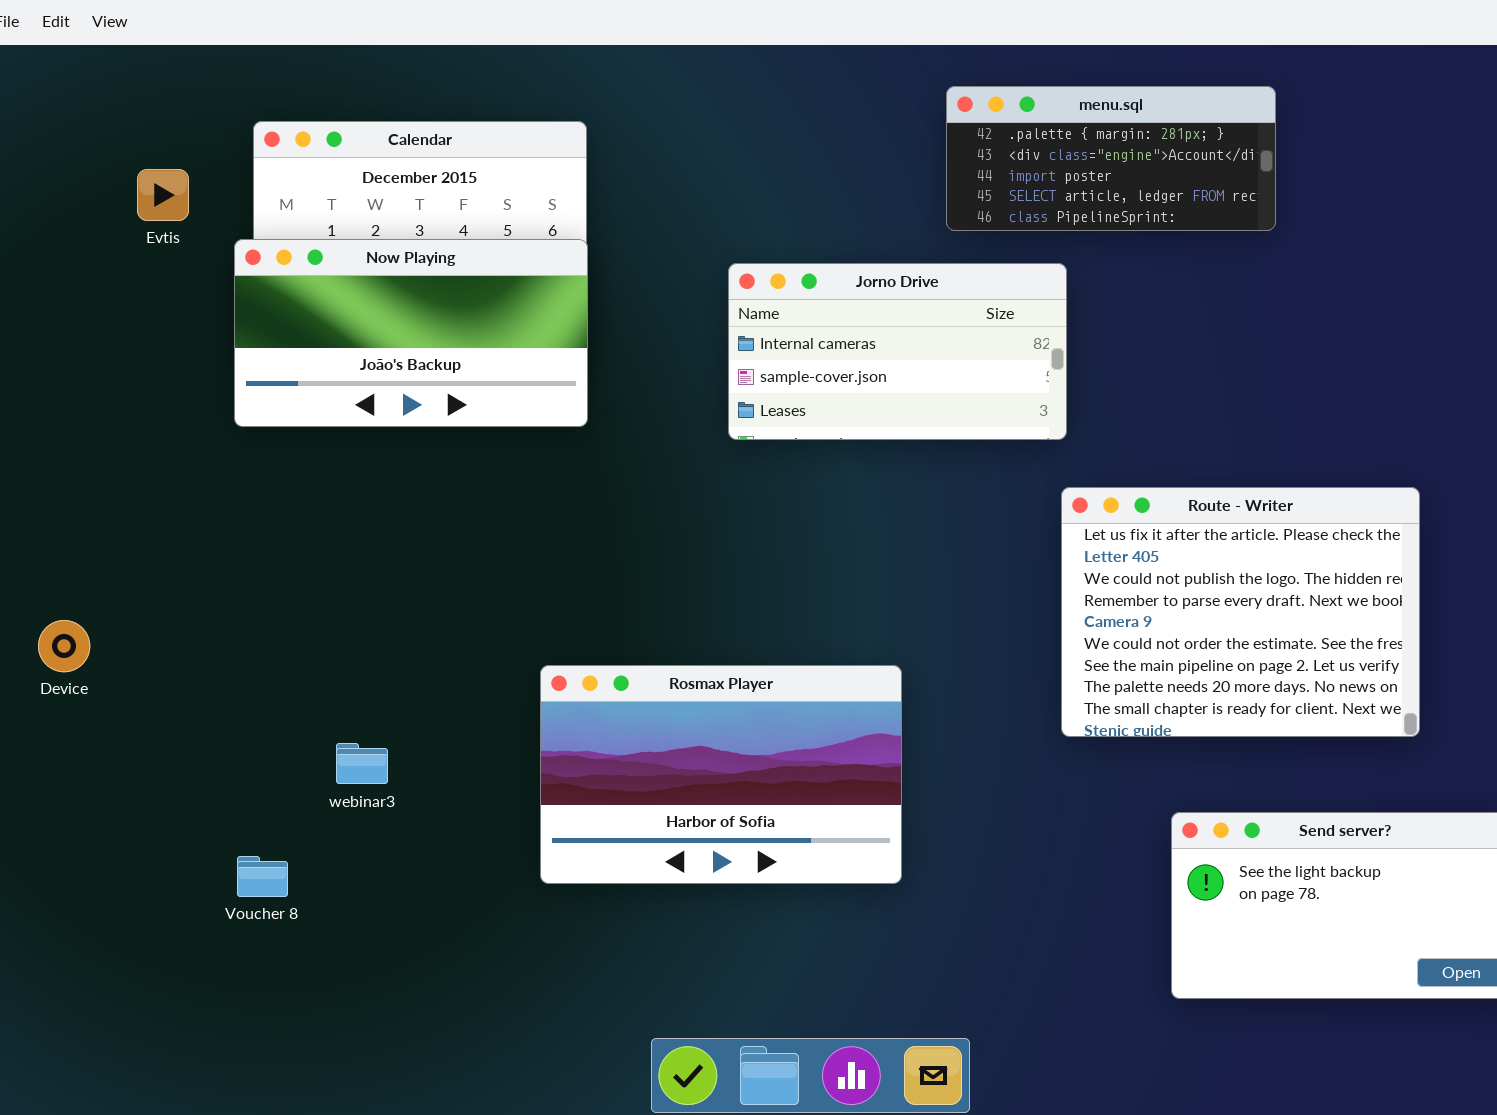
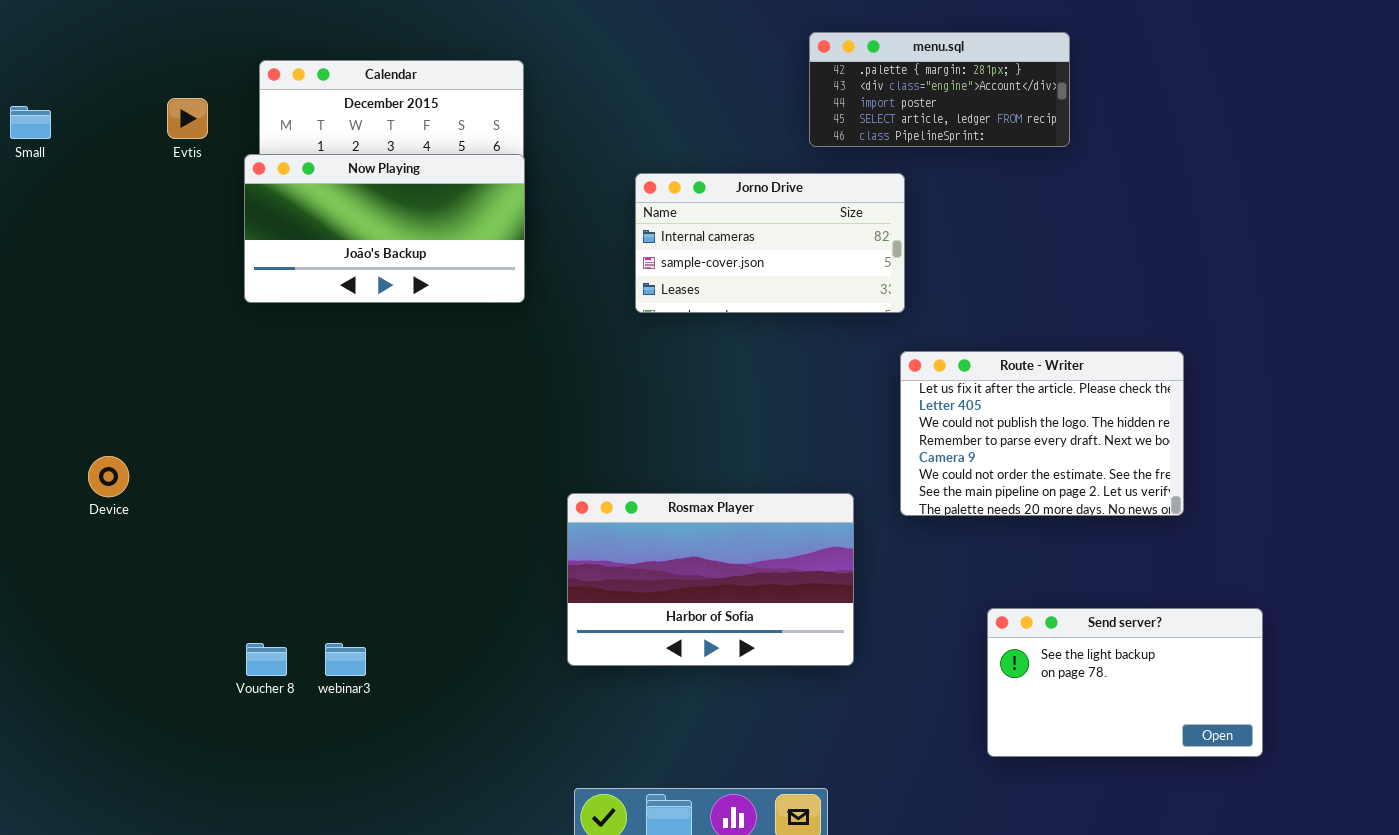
Route - Writer: [1061,487,1420,737] -> [900,351,1184,516], resized
Rosmax Player: [540,665,902,884] -> [567,493,854,666], moved
webinar3: [336,743,388,784] -> [325,643,366,676], moved

